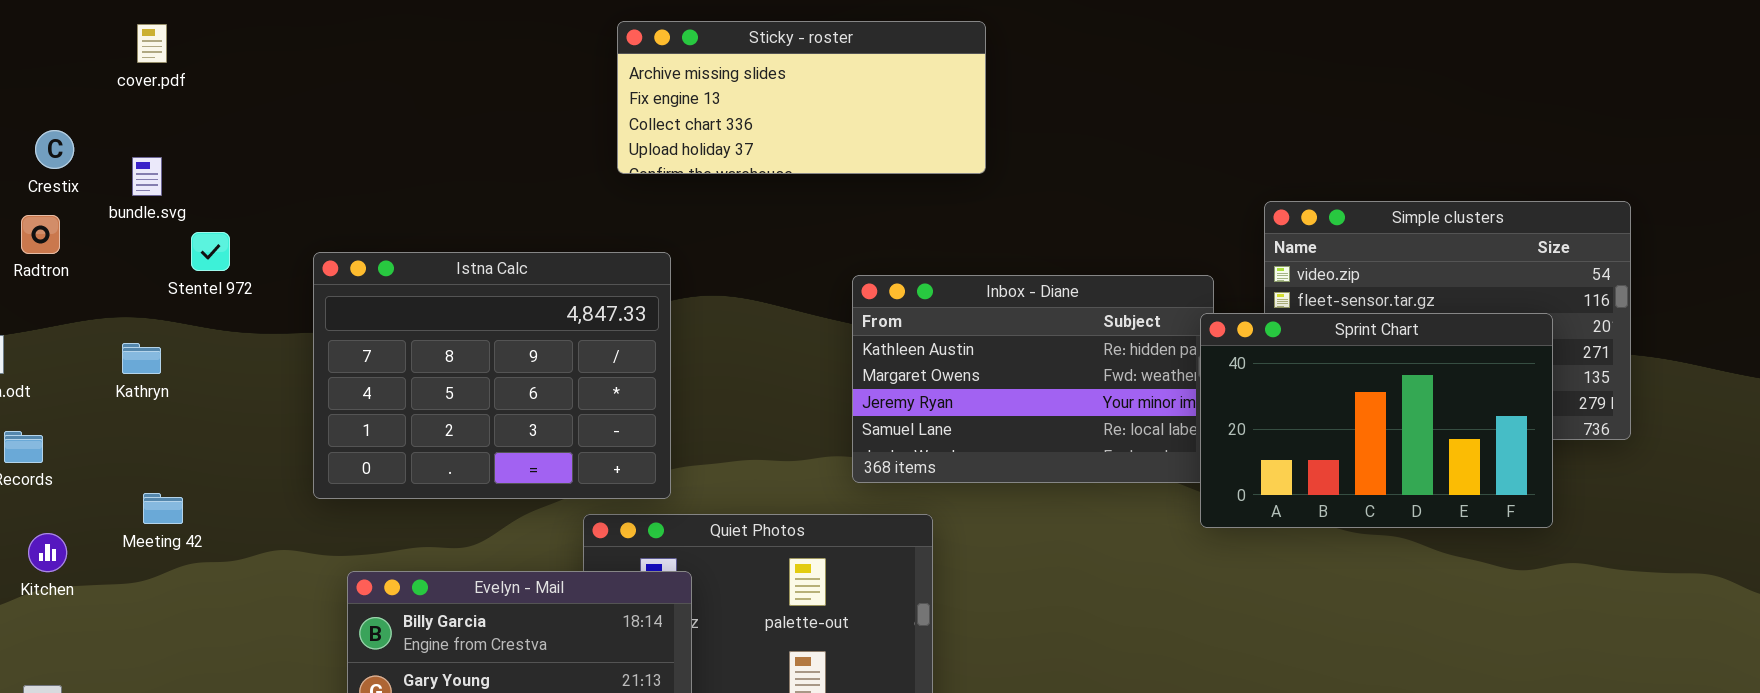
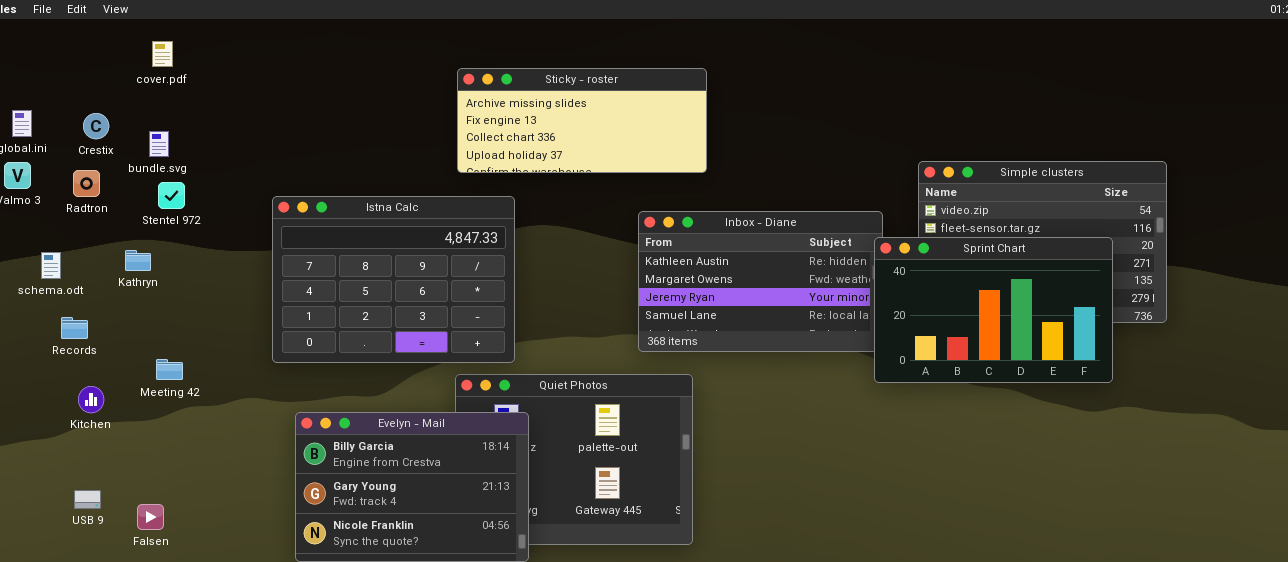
Sticky - roster: [617,21,986,174] -> [457,68,707,173], moved
Stentel 972: [191,232,230,271] -> [158,182,185,209], moved
Kathryn: [122,343,161,374] -> [125,250,151,271], moved

